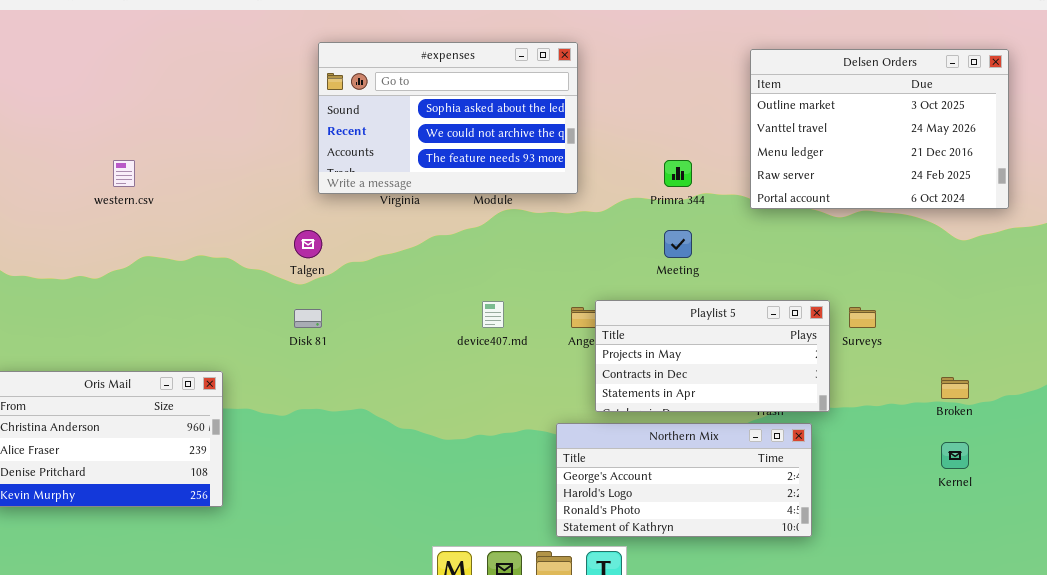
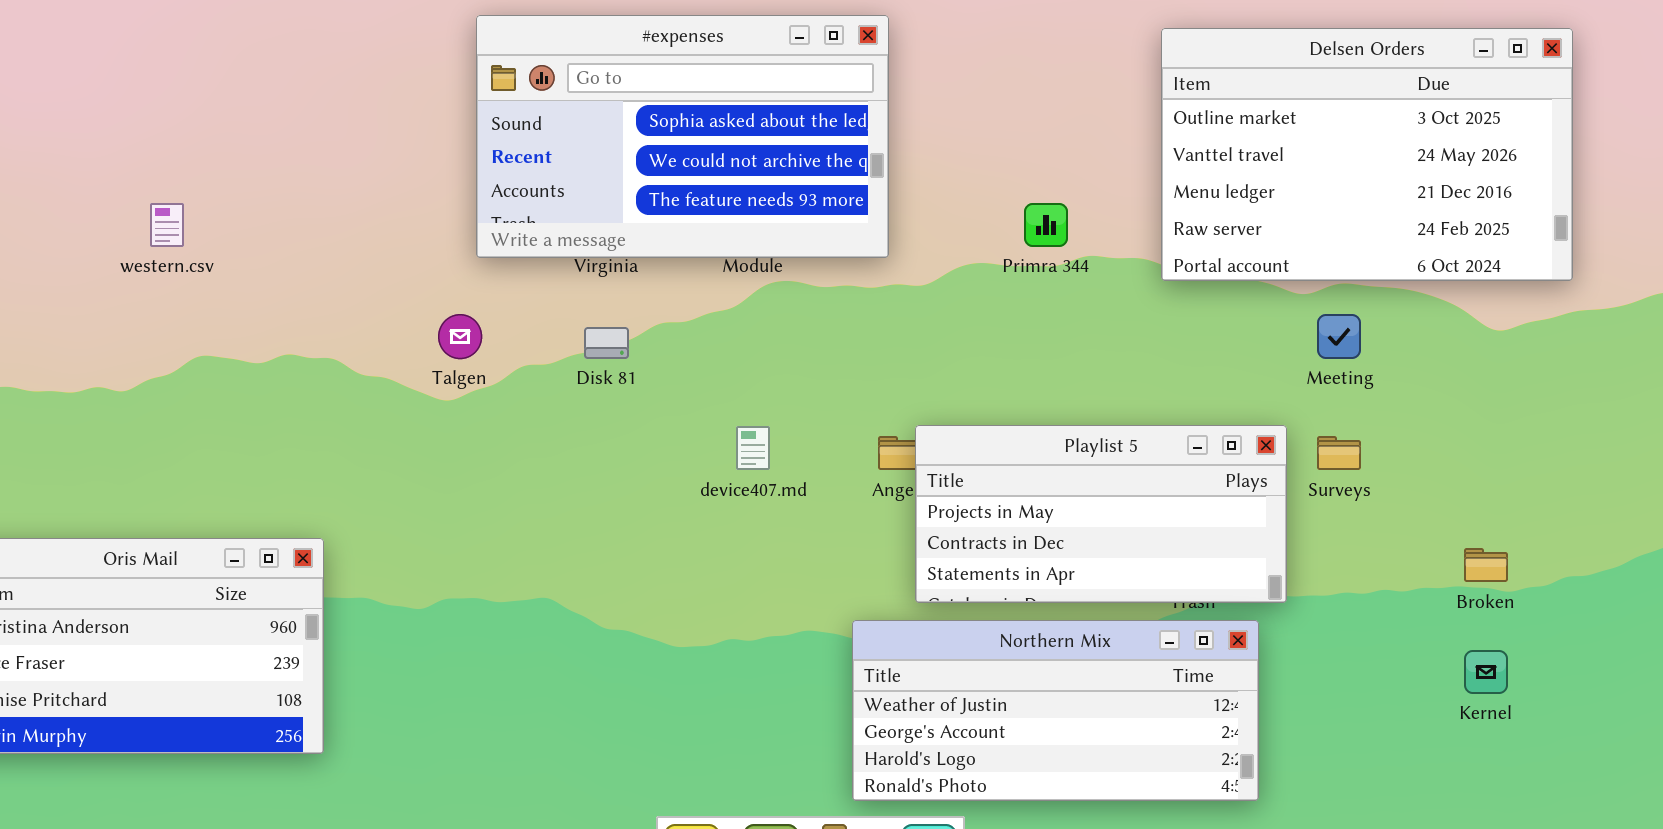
Meeting: [664,230,692,258] -> [1317,314,1361,359], moved
Disk 81: [294,309,322,328] -> [584,327,629,359], moved
Northern Mix: [556,423,812,537] -> [852,620,1259,801], scrolled up 1 row

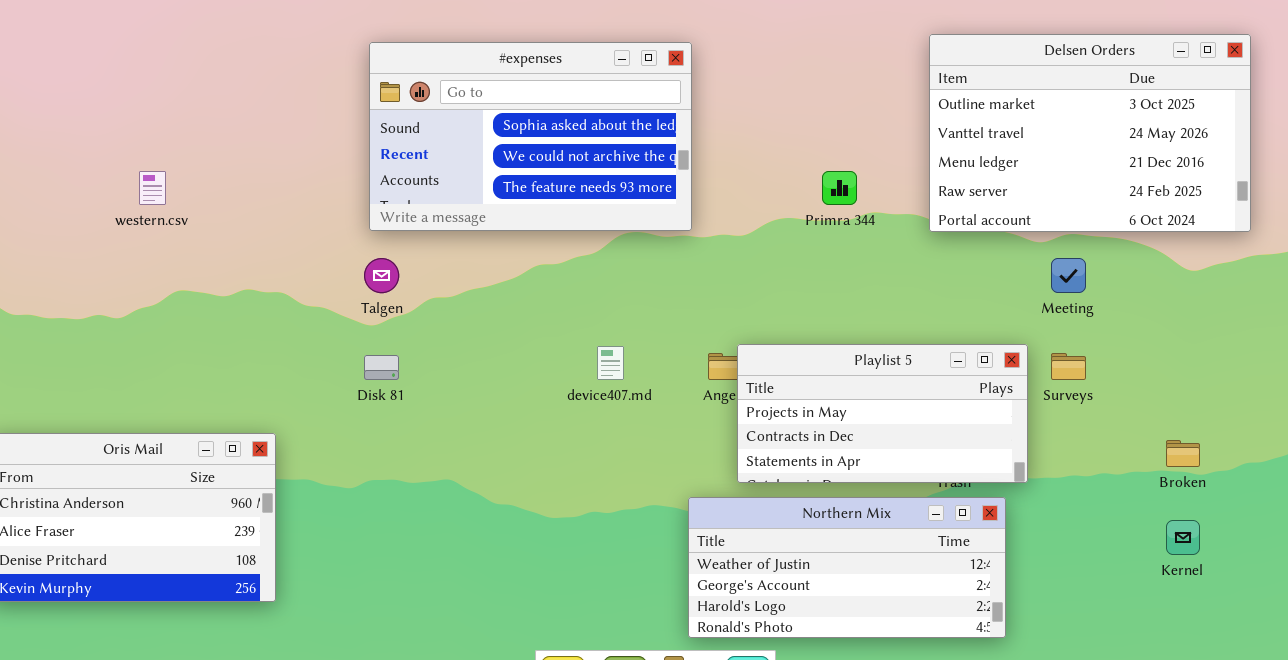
#expenses: [476,15,889,258] -> [369,42,692,231], moved
Disk 81: [584,327,629,359] -> [364,355,399,380], moved

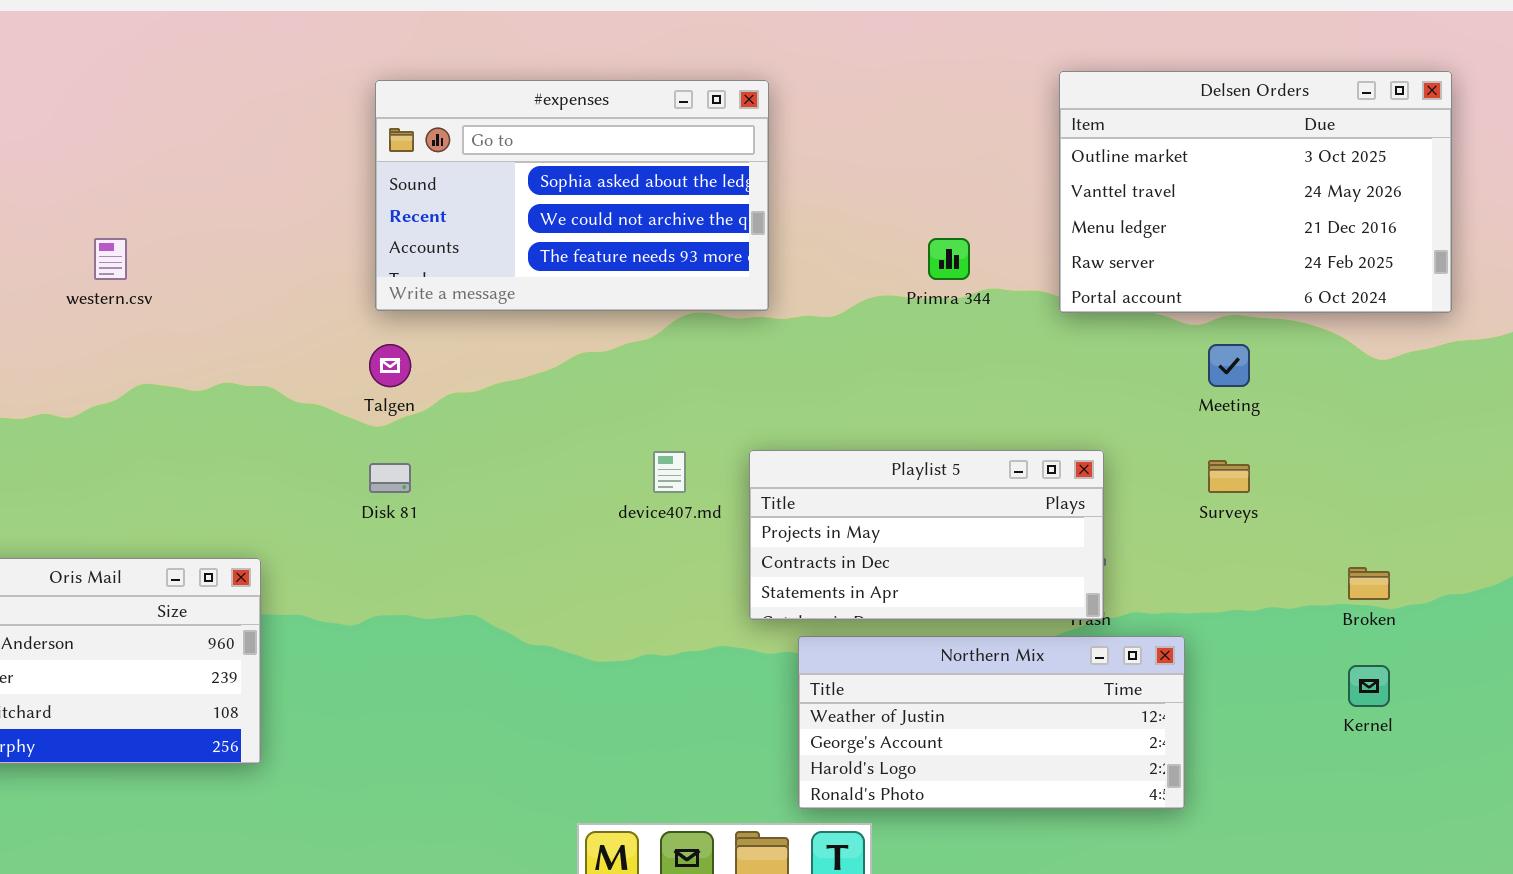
Playlist 5: [737,344,1028,483] -> [749,450,1104,620], moved
Northern Mix: [688,497,1006,638] -> [798,636,1185,809], moved

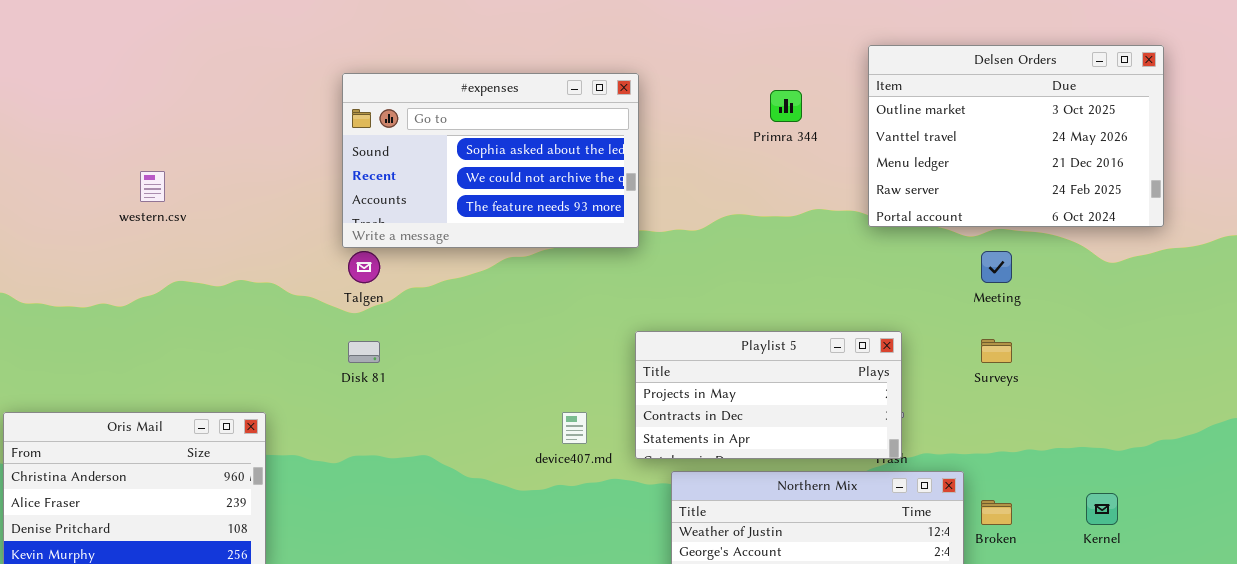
#expenses: [375,80,769,311] -> [342,73,639,248], moved
Primra 344: [928,238,970,280] -> [770,90,802,122], moved
device407.md: [653,451,686,493] -> [562,412,587,444], moved
Broken: [1348,567,1390,600] -> [981,500,1012,525], moved

